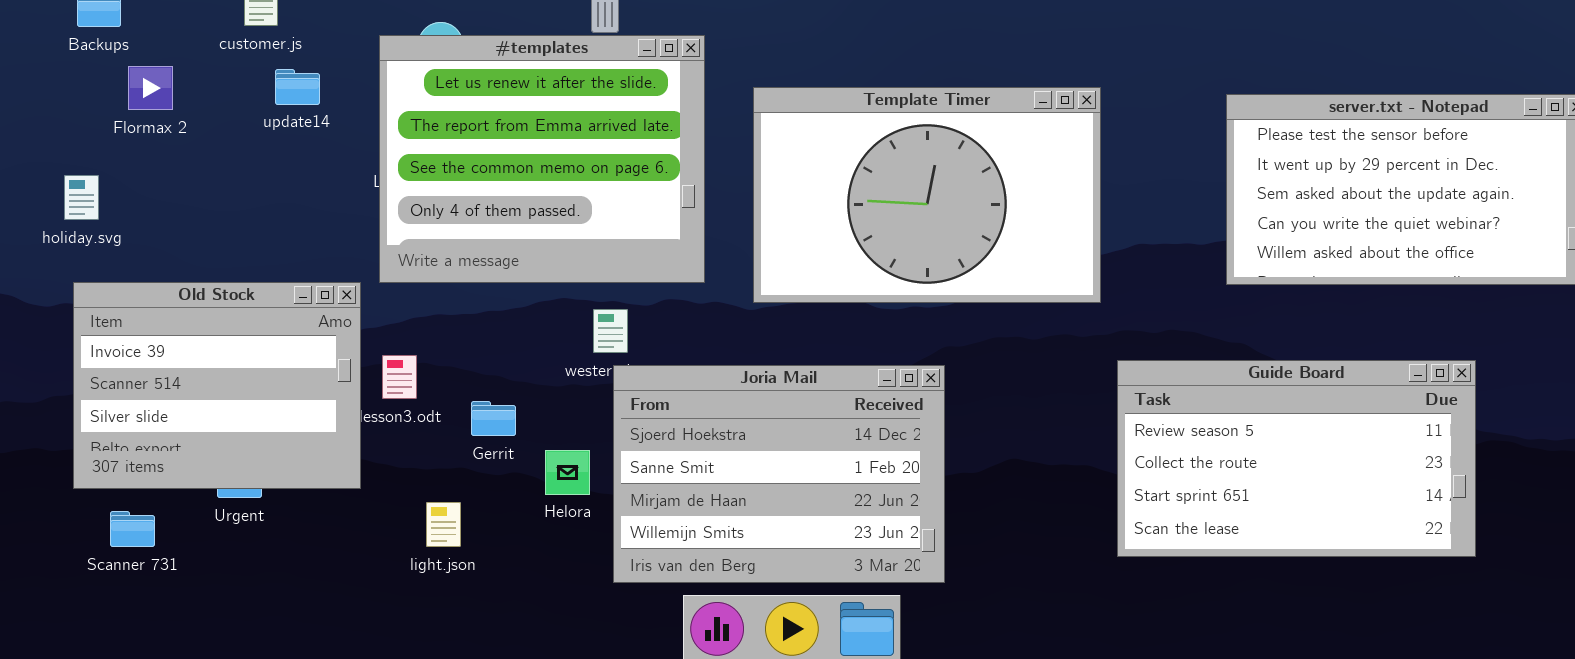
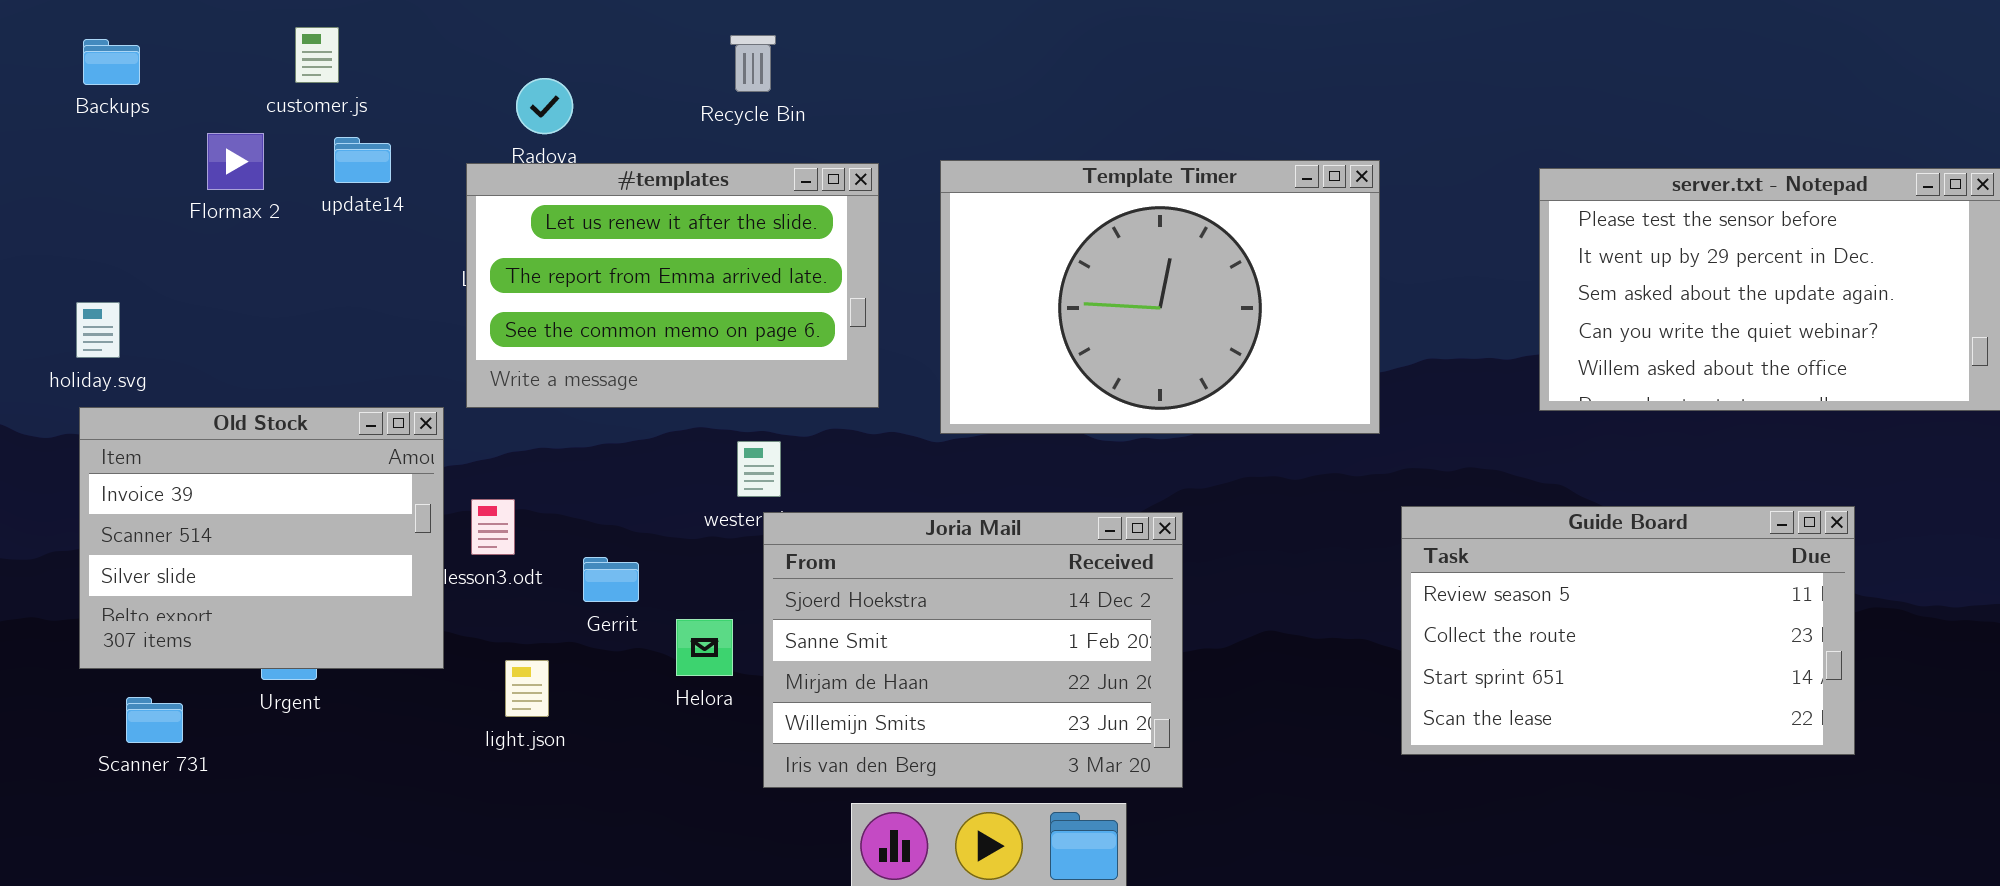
#templates: [379,35,705,283] -> [466,163,879,408], resized
Flormax 2: [128,66,173,110] -> [207,133,264,190], moved
holiday.svg: [64,175,99,220] -> [76,302,120,358], moved
light.json: [426,502,461,547] -> [505,660,549,717], moved

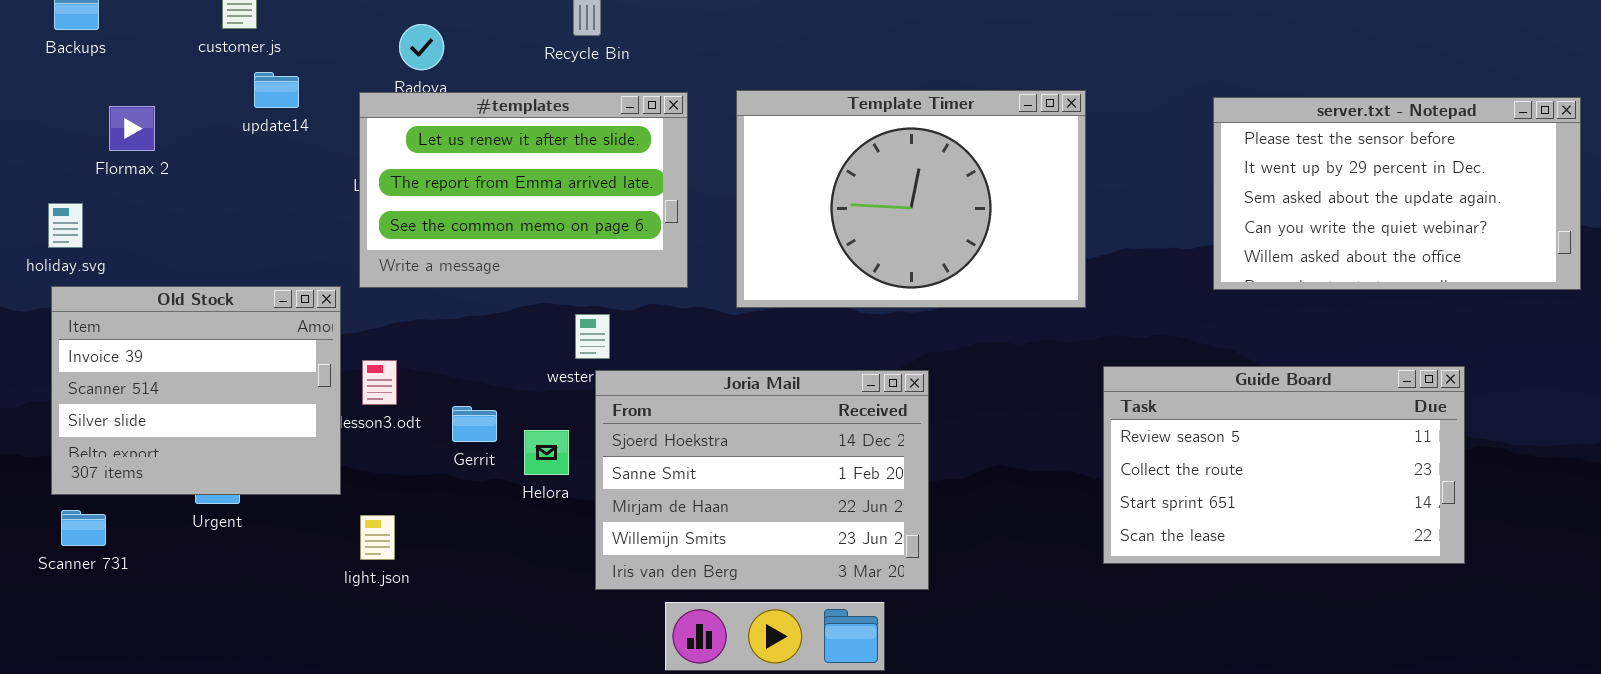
Flormax 2: [207,133,264,190] -> [109,106,155,151], moved
Helora: [676,619,733,676] -> [524,430,569,475], moved
light.json: [505,660,549,717] -> [360,515,395,560], moved
Scanner 731: [126,697,183,743] -> [61,510,106,546], moved

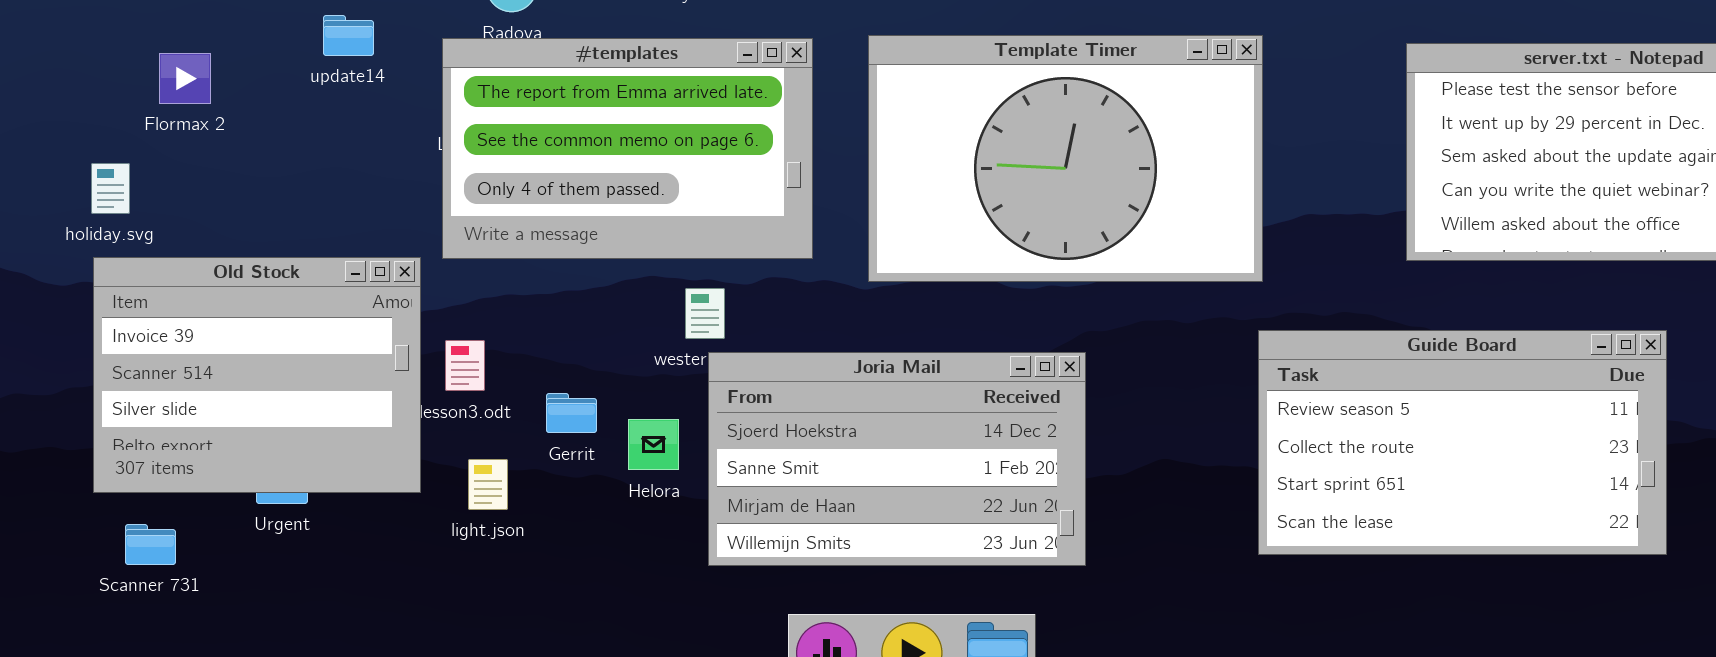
#templates: [359,92,688,288] -> [442,38,813,259], scrolled down 1 row
Guide Board: [1103,366,1465,564] -> [1258,330,1667,555], moved
Joria Mail: [595,370,929,590] -> [708,352,1086,566], resized
Scanner 731: [61,510,106,546] -> [125,524,176,565], moved
light.json: [360,515,395,560] -> [468,459,508,510], moved

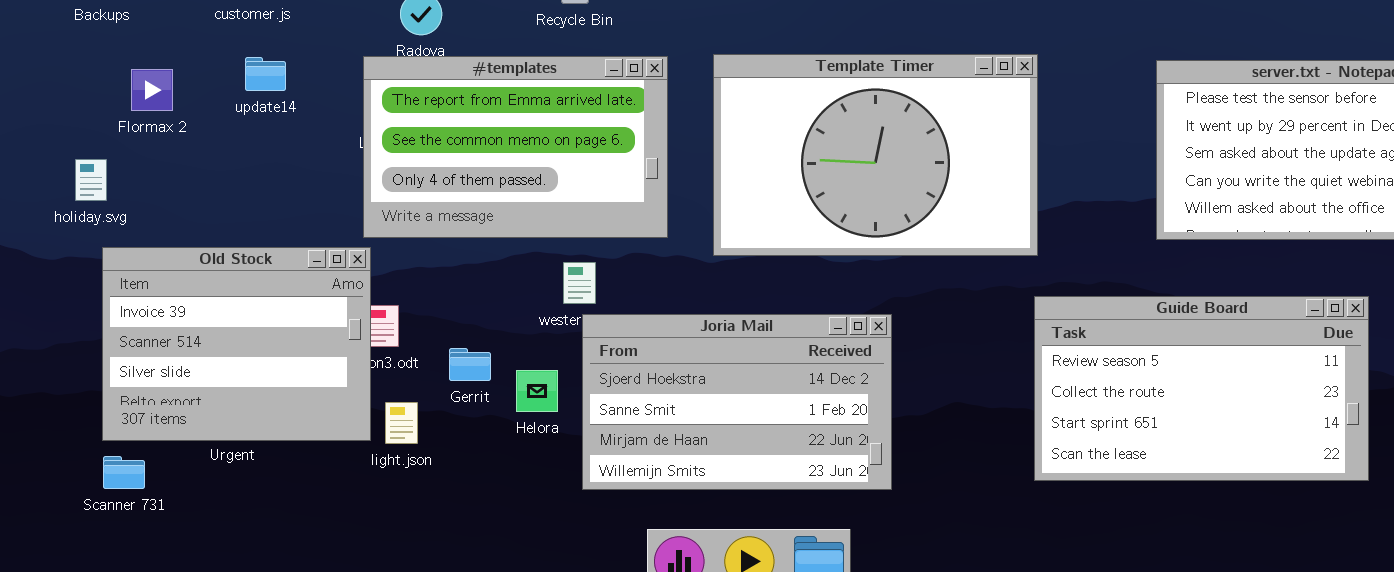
update14: [323,15,374,56] -> [245,57,286,91], moved
Old Stock: [93,257,421,493] -> [102,247,371,441], moved

